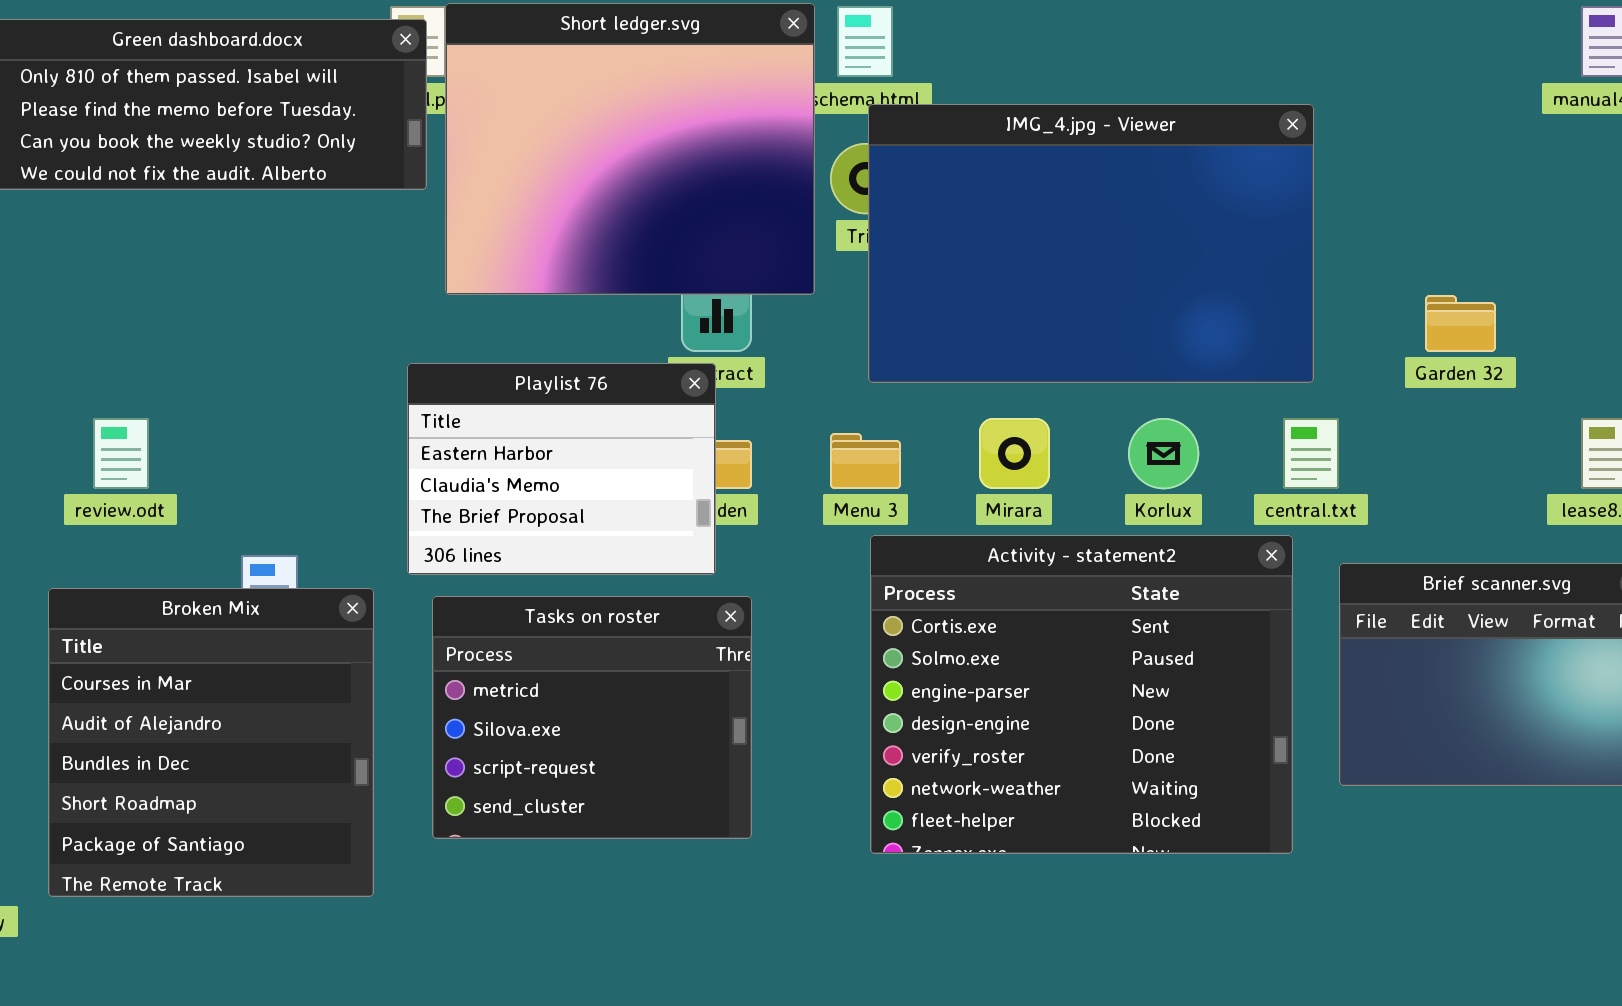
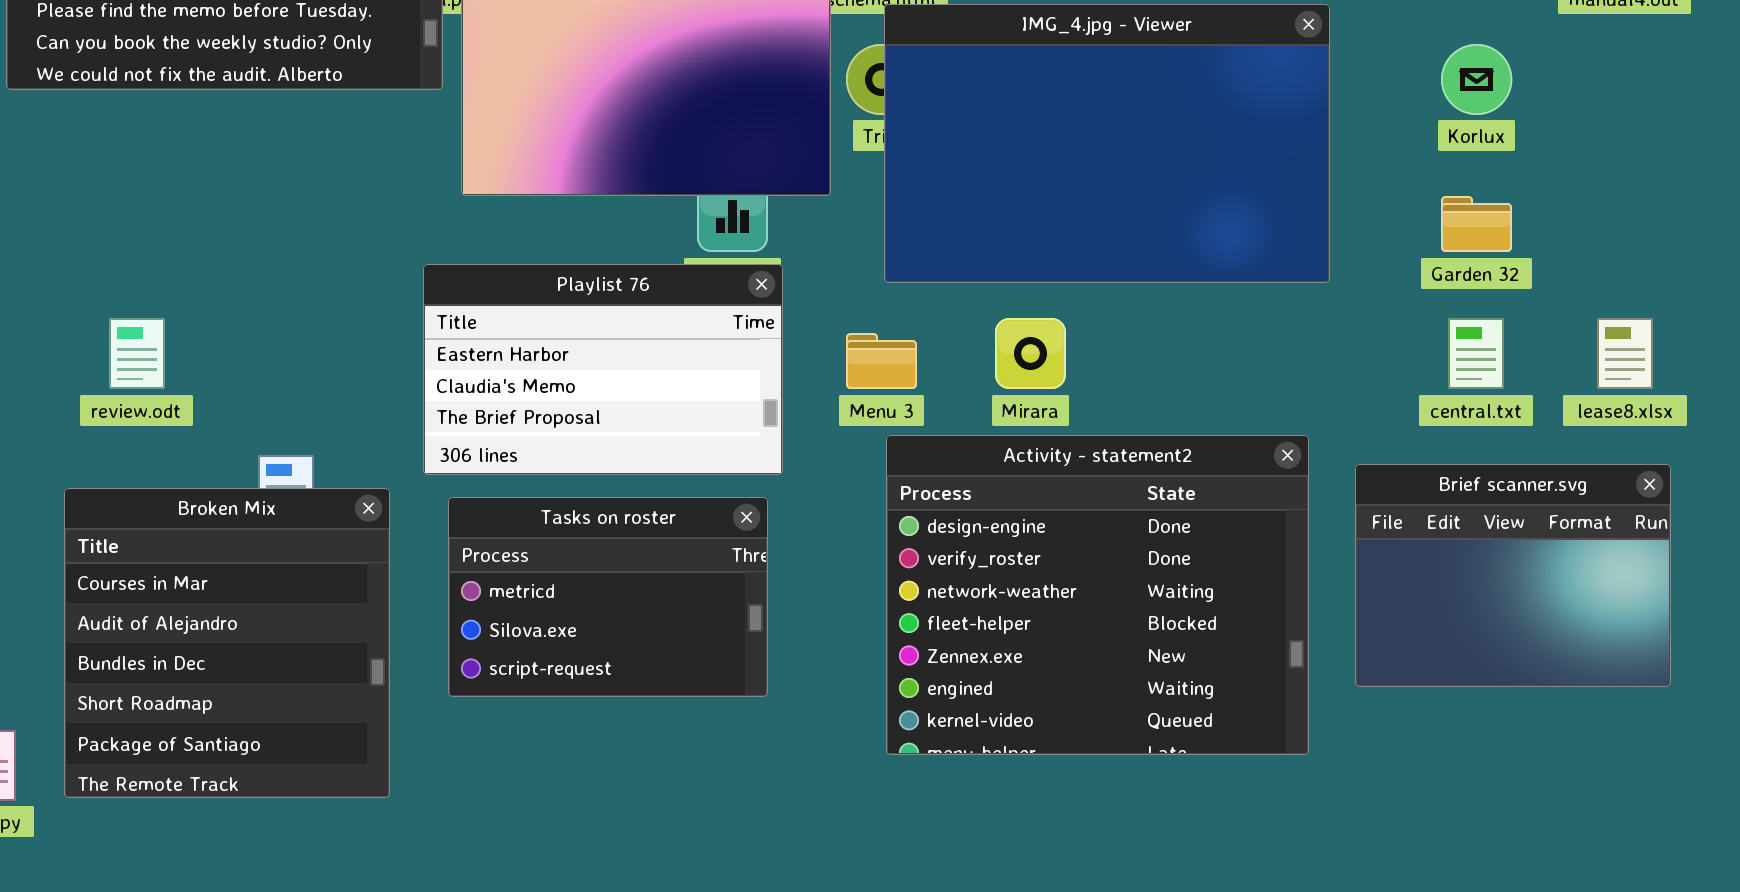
Playlist 76: [407,363,716,575] -> [423,264,783,475], resized
Korlux: [1128,418,1199,489] -> [1441,44,1512,115], moved
central.txt: [1283,418,1339,489] -> [1448,318,1504,389], moved
Activity - statement2: [870,535,1293,854] -> [886,435,1309,755], scrolled down 3 rows
Tasks on roster: [432,596,752,839] -> [448,497,768,697], resized

